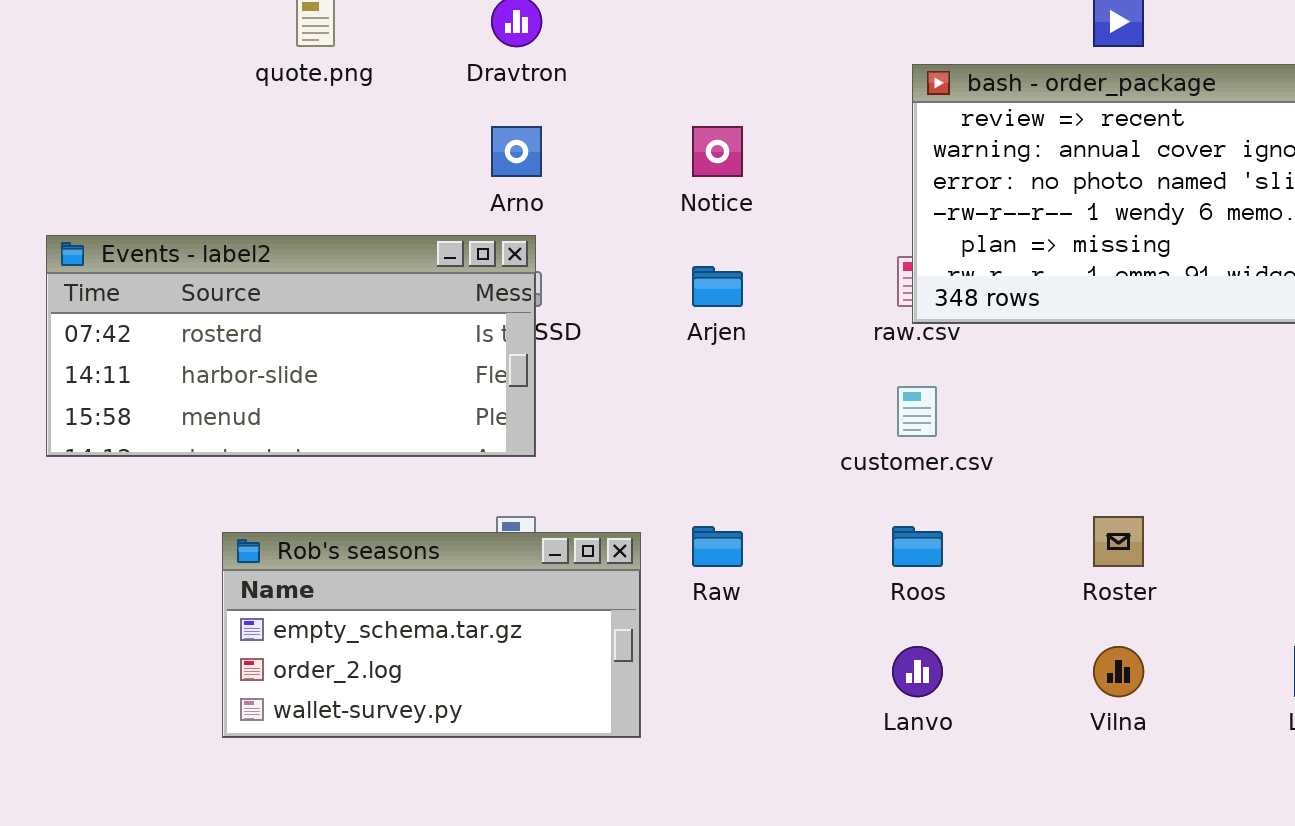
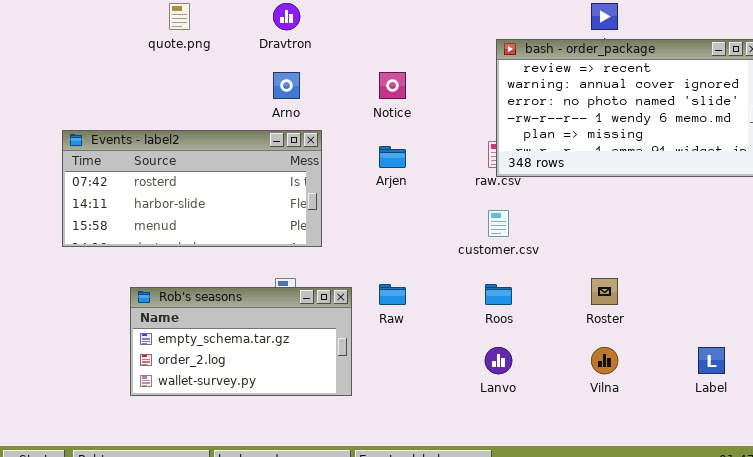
Events - label2: [46,235,536,457] -> [62,130,322,247], moved

